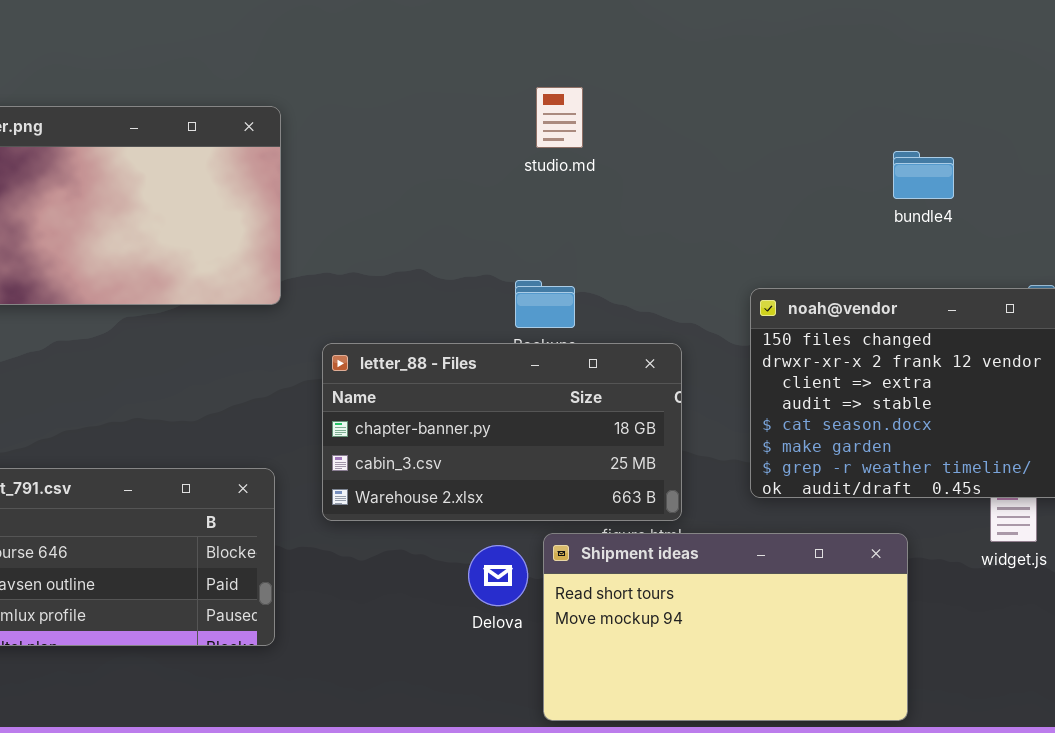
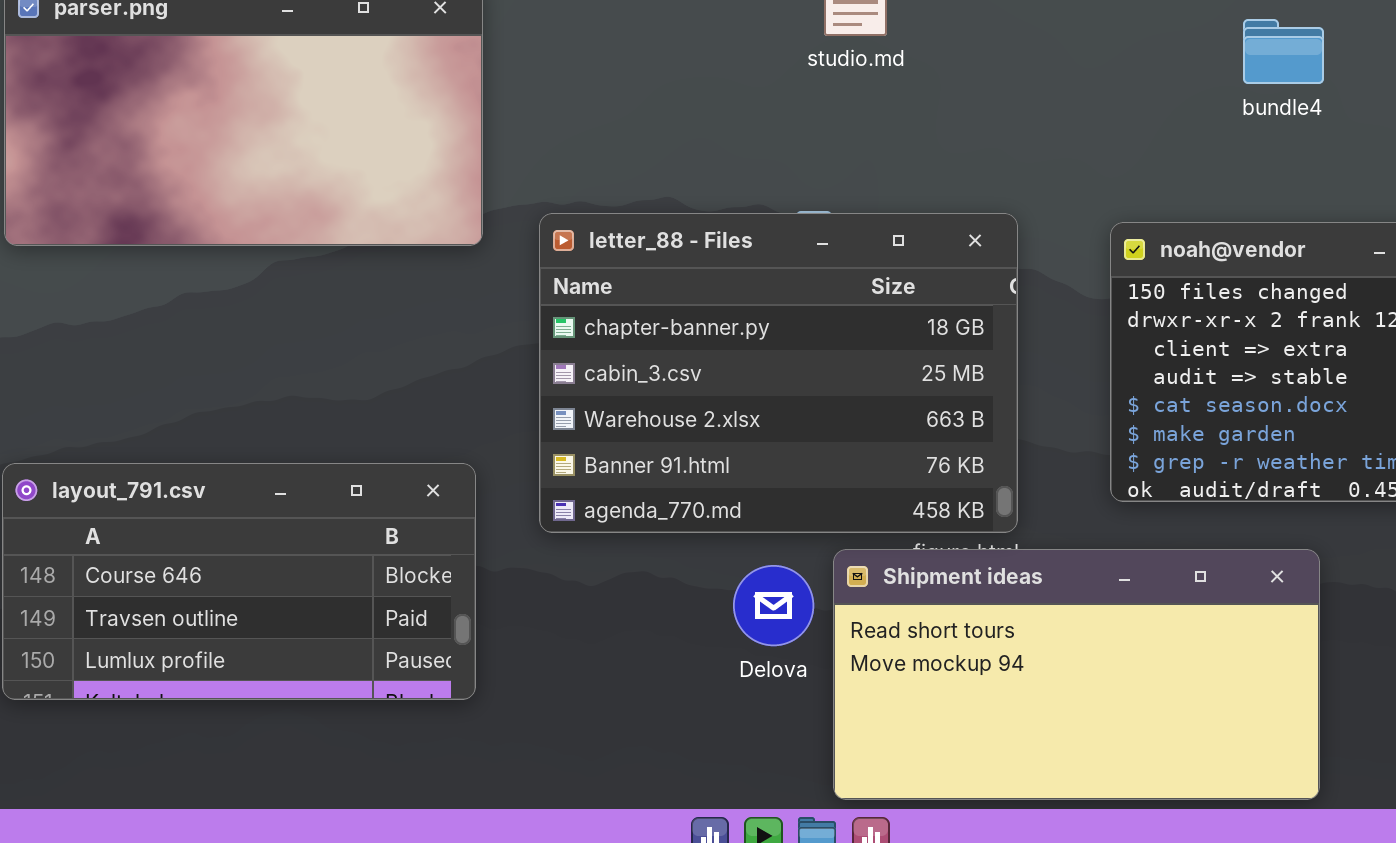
bundle4: [893,151,954,199] -> [1243,19,1324,84], moved
letter_88 - Files: [322,343,682,521] -> [539,213,1018,533], resized

